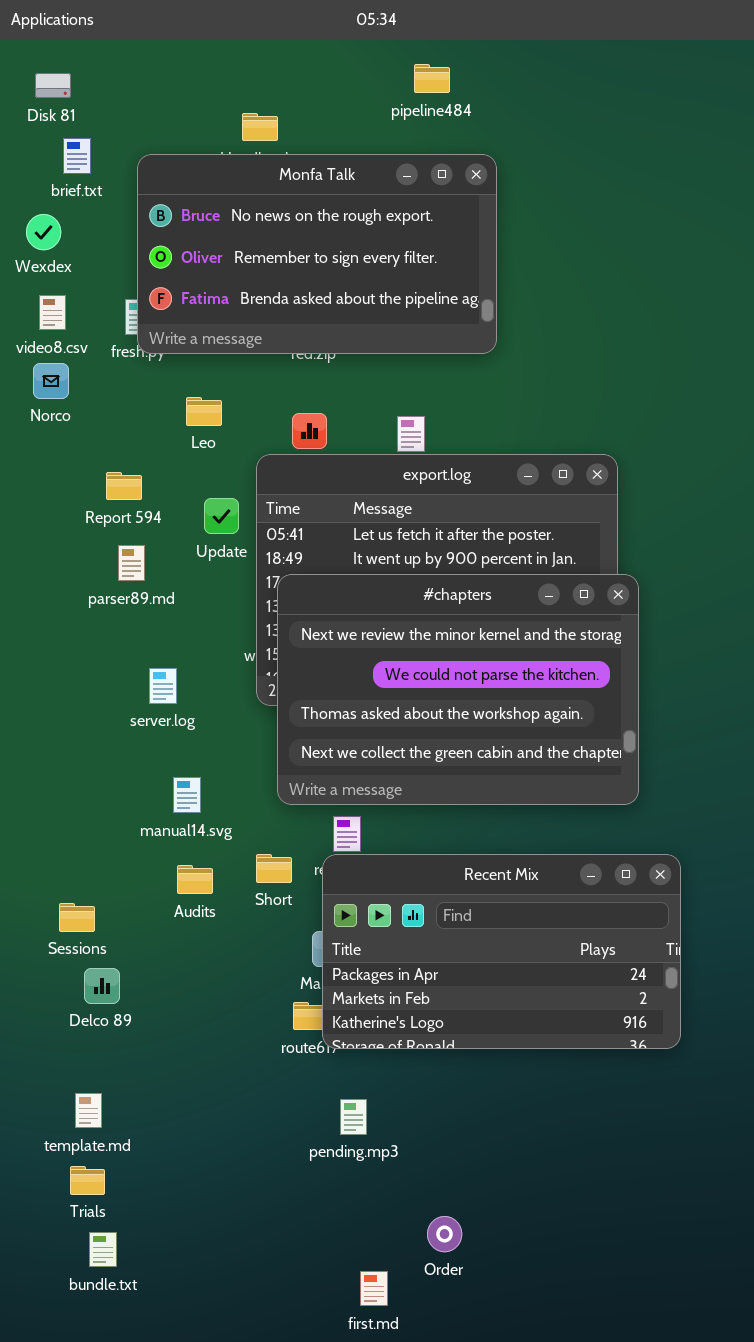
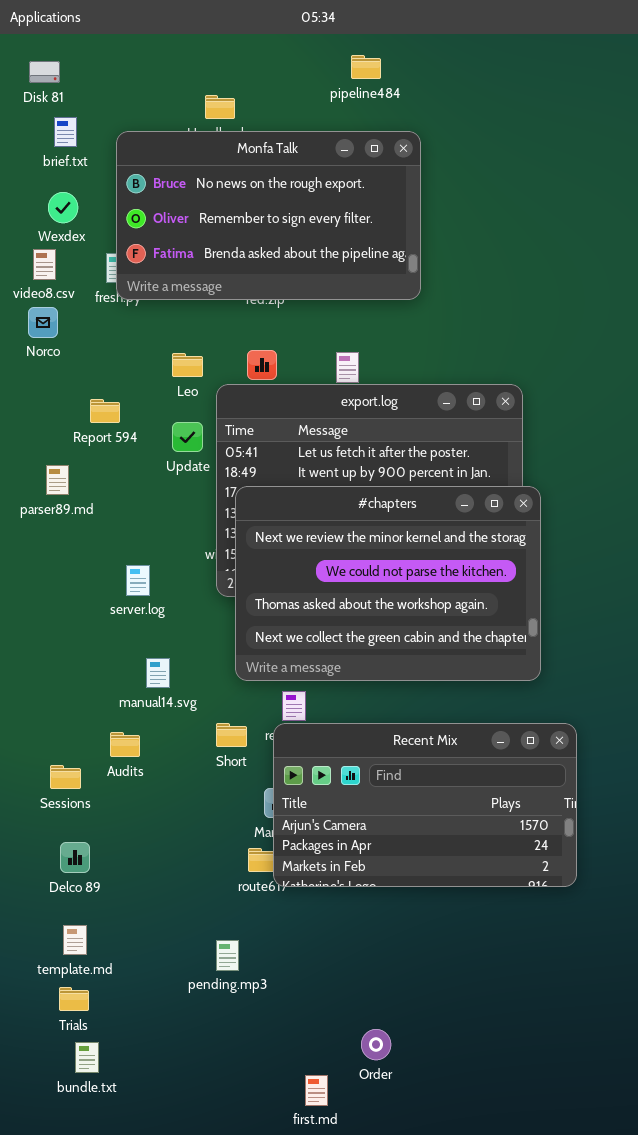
Wexdex: [26,214,61,250] -> [48,192,78,223], moved
Leo: [186,397,222,426] -> [172,353,203,377], moved
parser89.md: [118,545,145,581] -> [46,465,69,495], moved
Recent Mix: [322,854,681,1049] -> [273,723,577,887], scrolled up 1 row
Audits: [177,865,213,894] -> [110,732,140,757], moved
Delco 89: [84,968,120,1004] -> [60,842,90,873], moved
pending.mp3: [340,1099,367,1135] -> [216,940,239,971], moved

